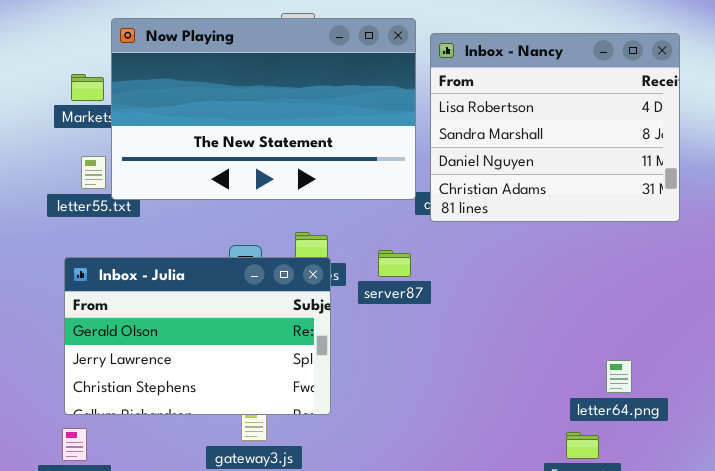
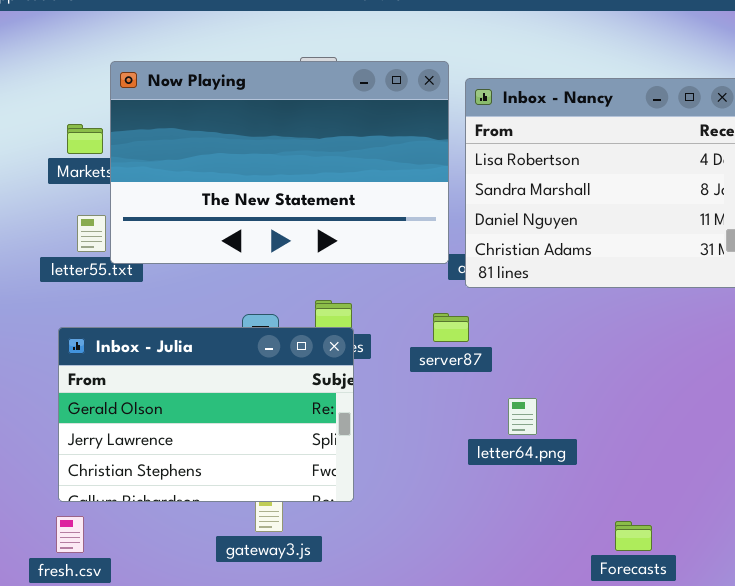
server87: [378,250,411,277] -> [433,313,469,342], moved
letter64.png: [606,360,632,393] -> [508,398,537,435], moved

